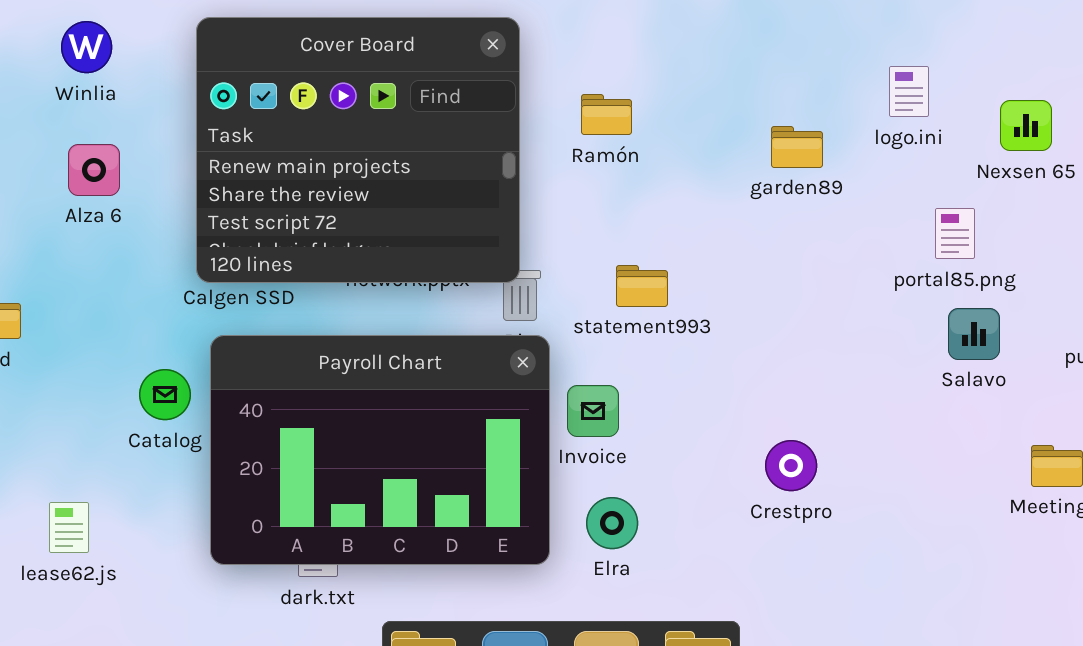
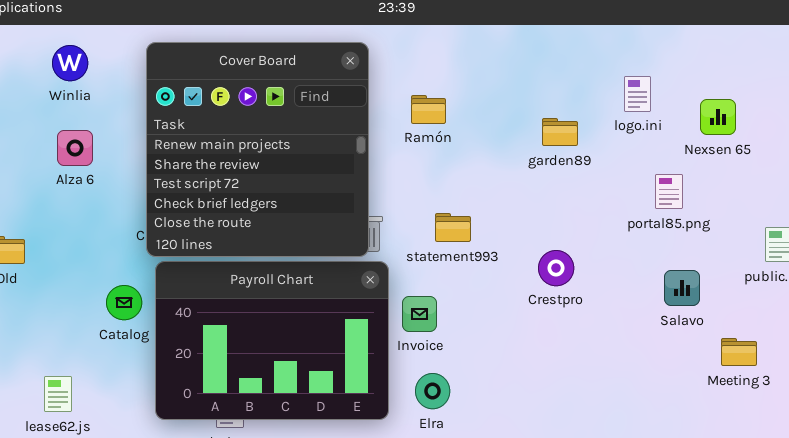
Cover Board: [196,17,520,283] -> [146,42,369,257], resized
Salavo: [948,308,1000,360] -> [664,270,700,306], moved
Crestpro: [765,440,817,491] -> [538,250,574,286], moved

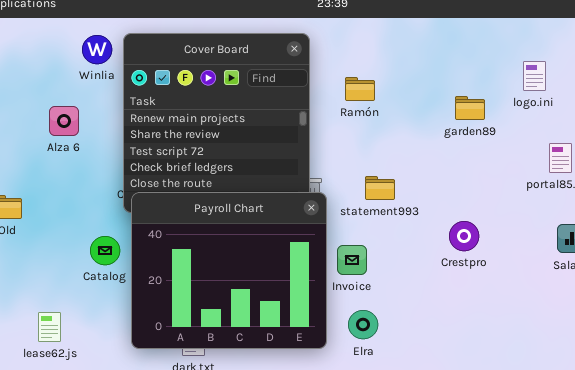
Winlia: [52,45,88,81] -> [82,35,112,64], moved
Crestpro: [538,250,574,286] -> [449,221,479,251], moved
Payroll Chart: [155,261,389,420] -> [131,192,327,349], resized

